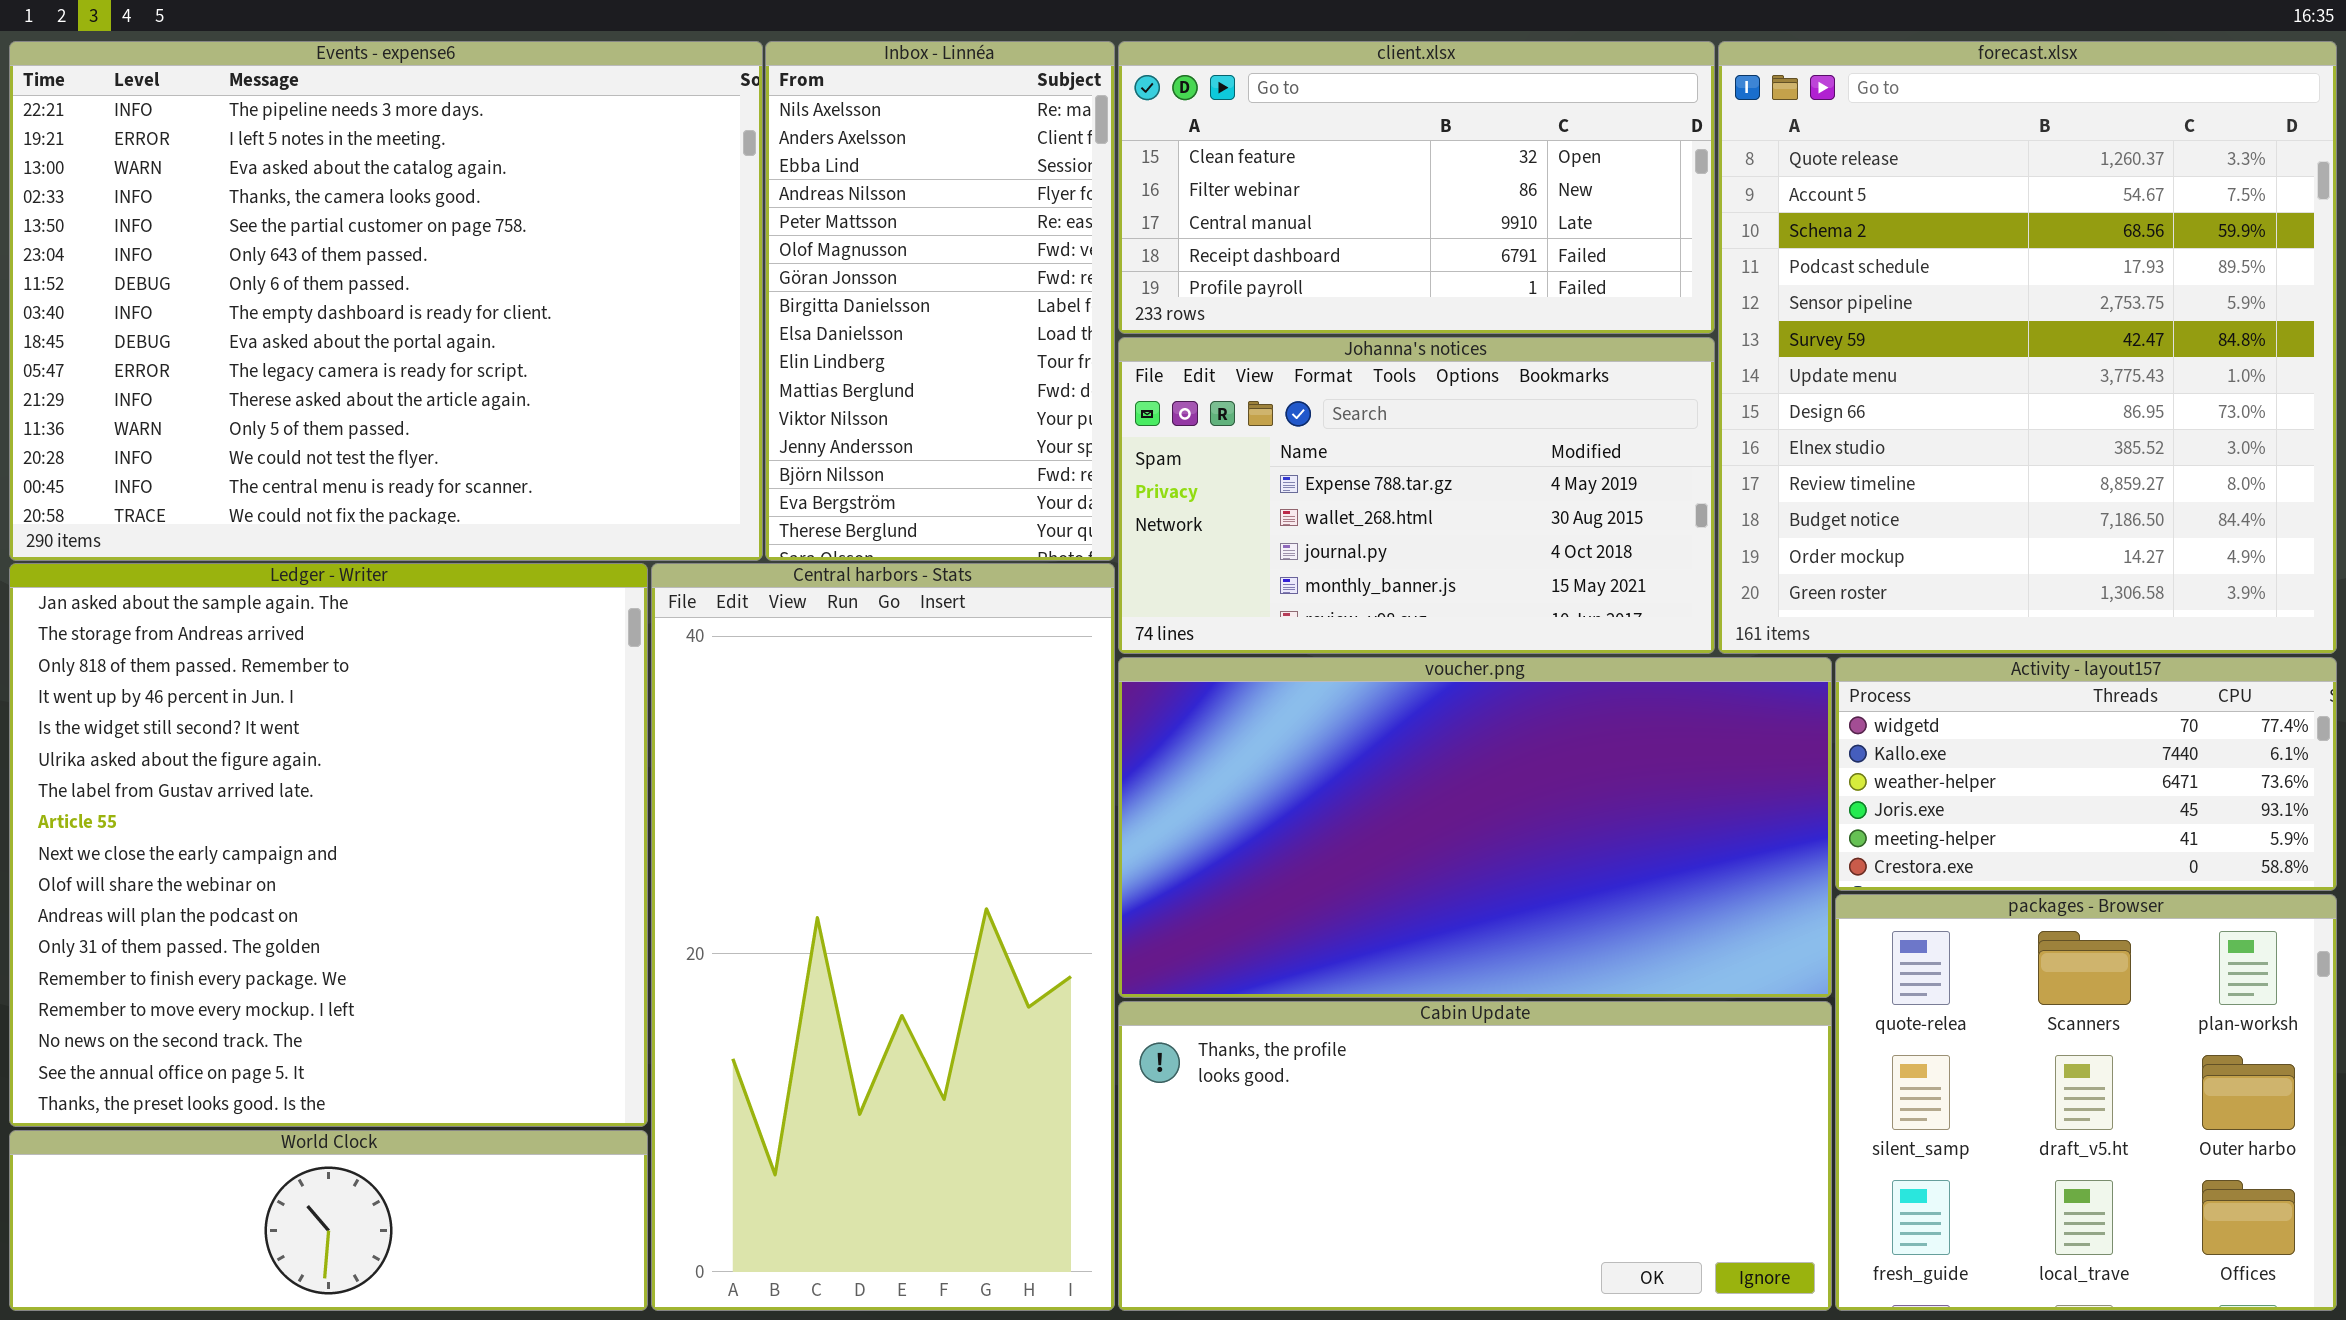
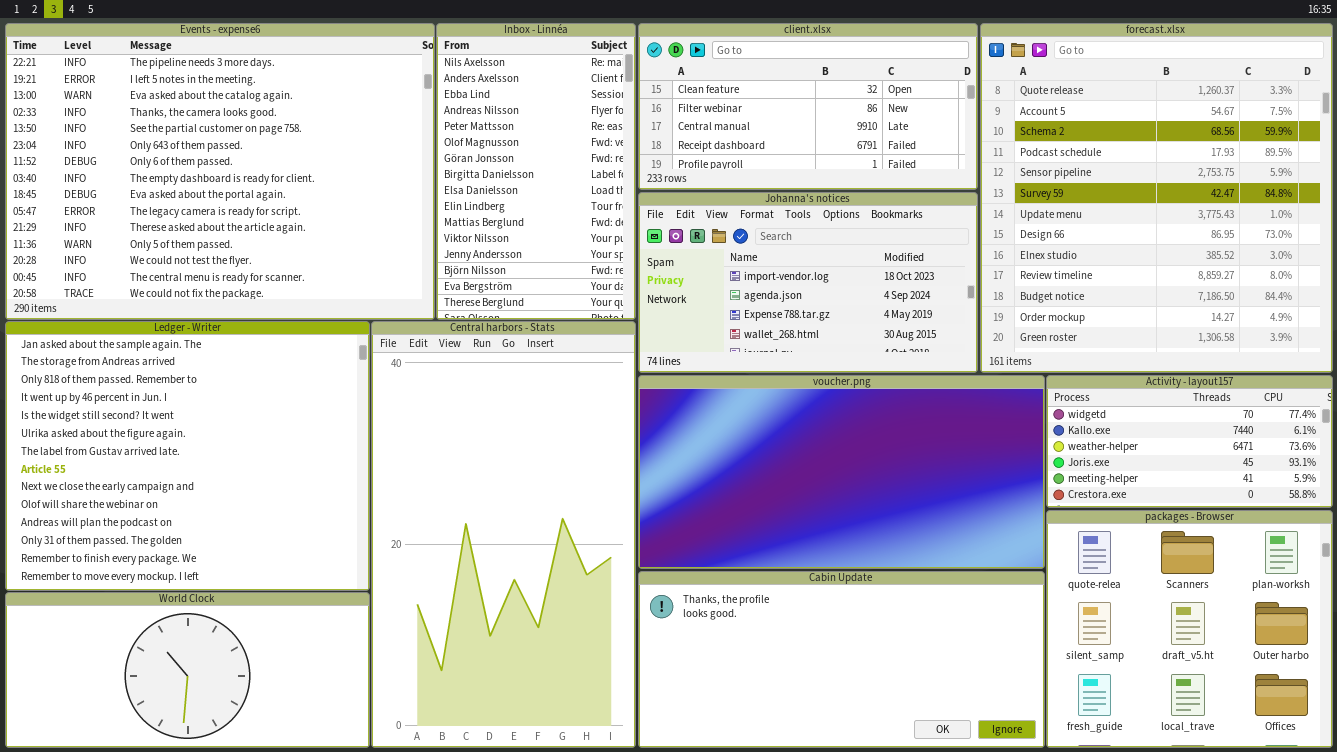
Johanna's notices: [1118,337,1715,654] -> [638,192,978,373], scrolled up 2 rows
Ledger - Writer: [9,563,648,1127] -> [5,321,370,591], resized
World Clock: [9,1130,648,1311] -> [5,592,370,748], resized

